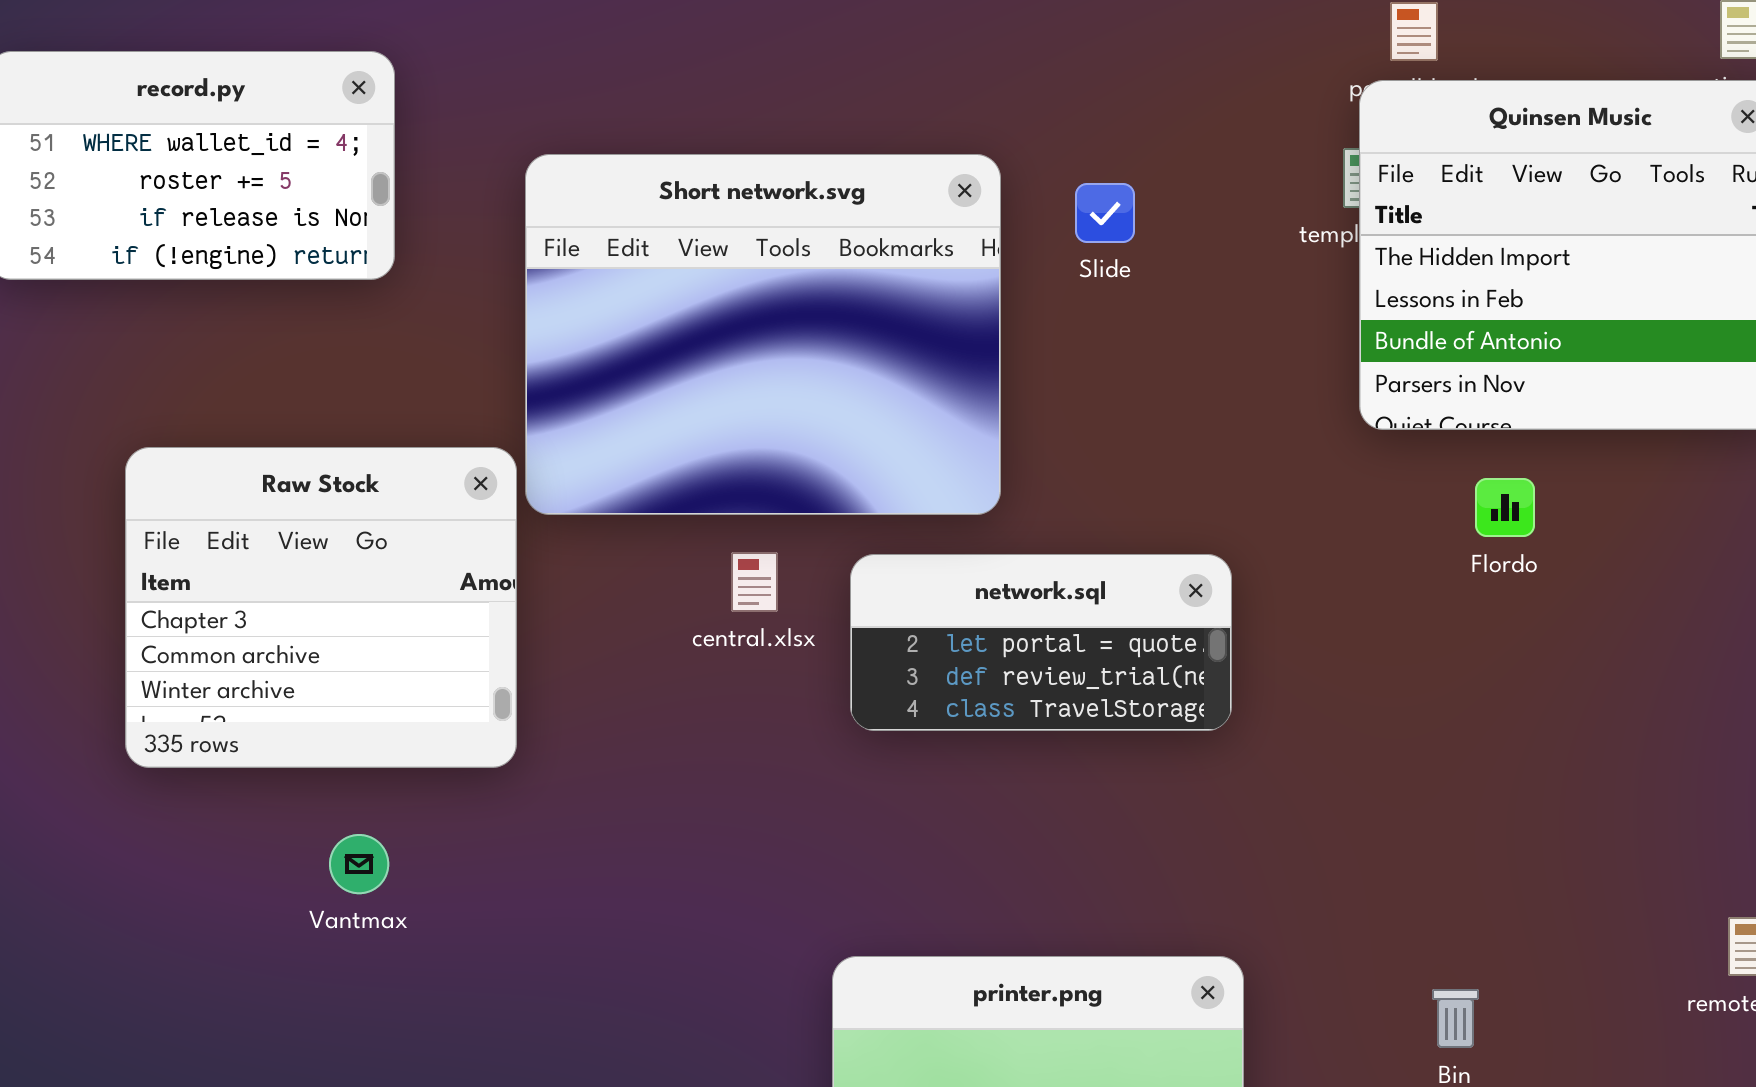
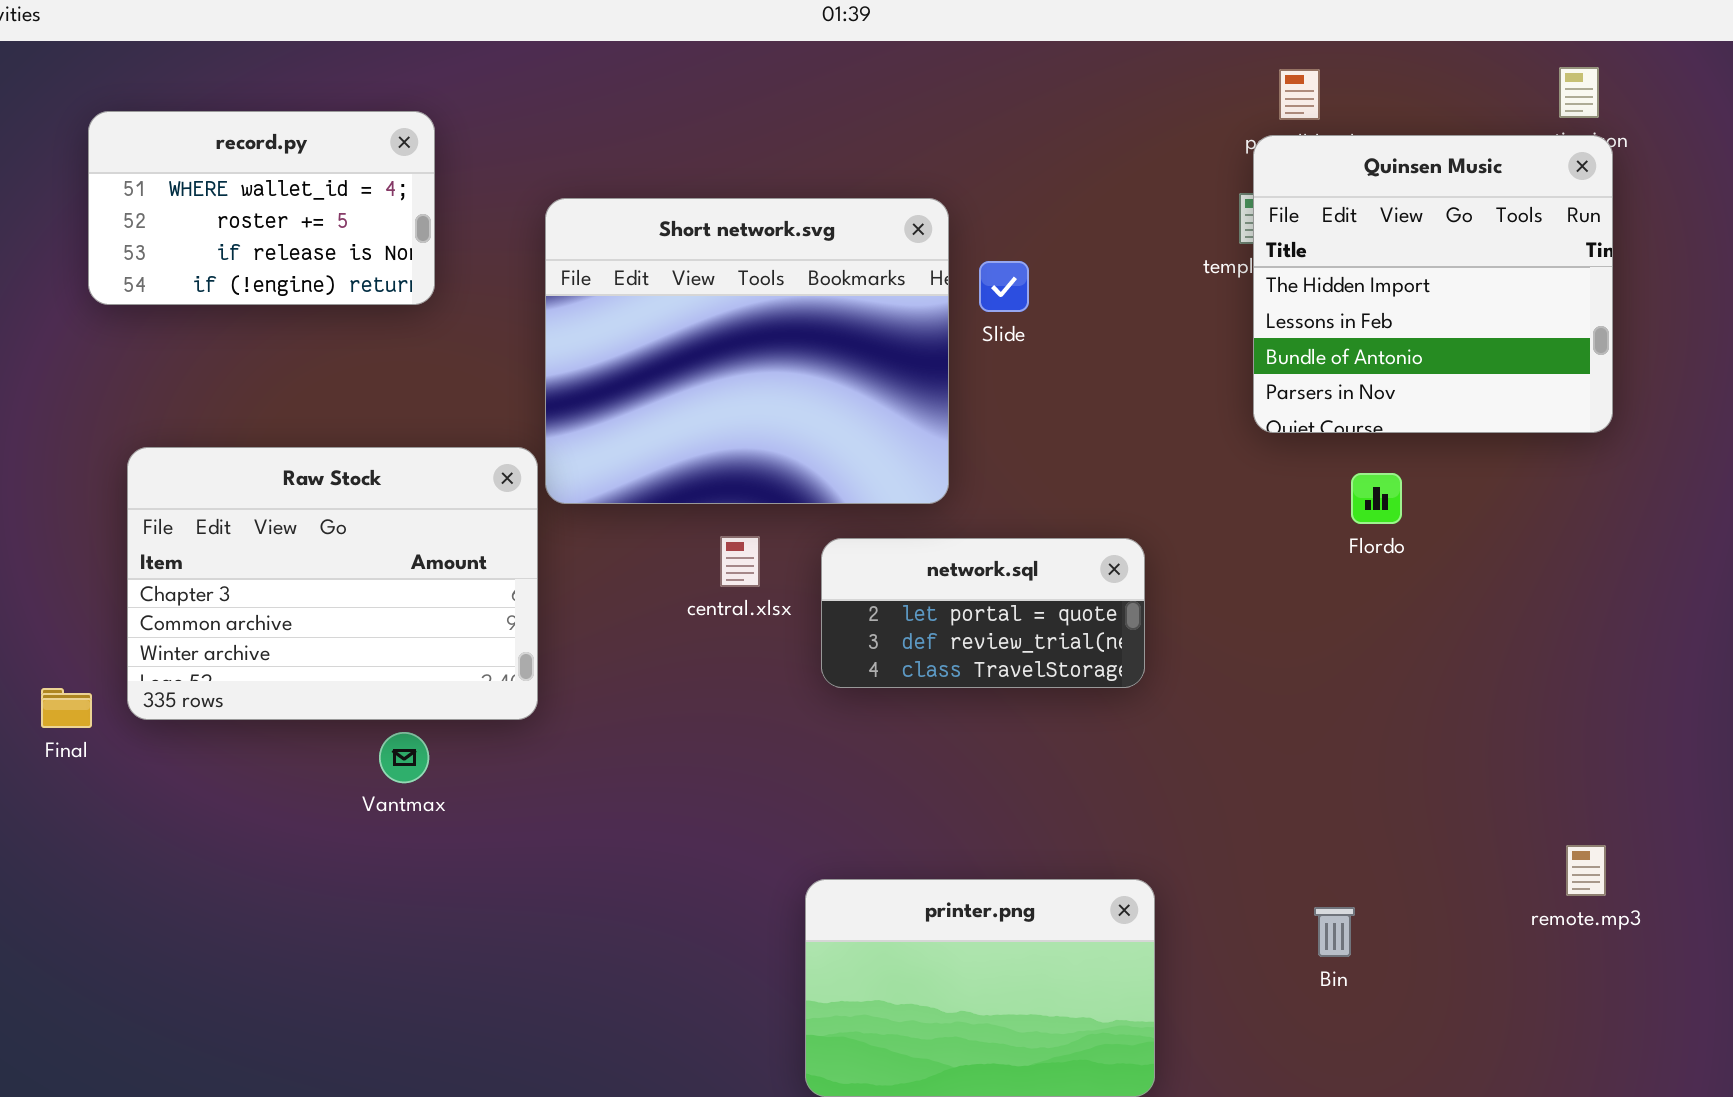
Slide: [1075,183,1135,243] -> [979,261,1029,312], moved
Raw Stock: [125,447,517,768] -> [127,447,538,720], resized
Vantmax: [329,834,389,894] -> [379,732,429,783], moved

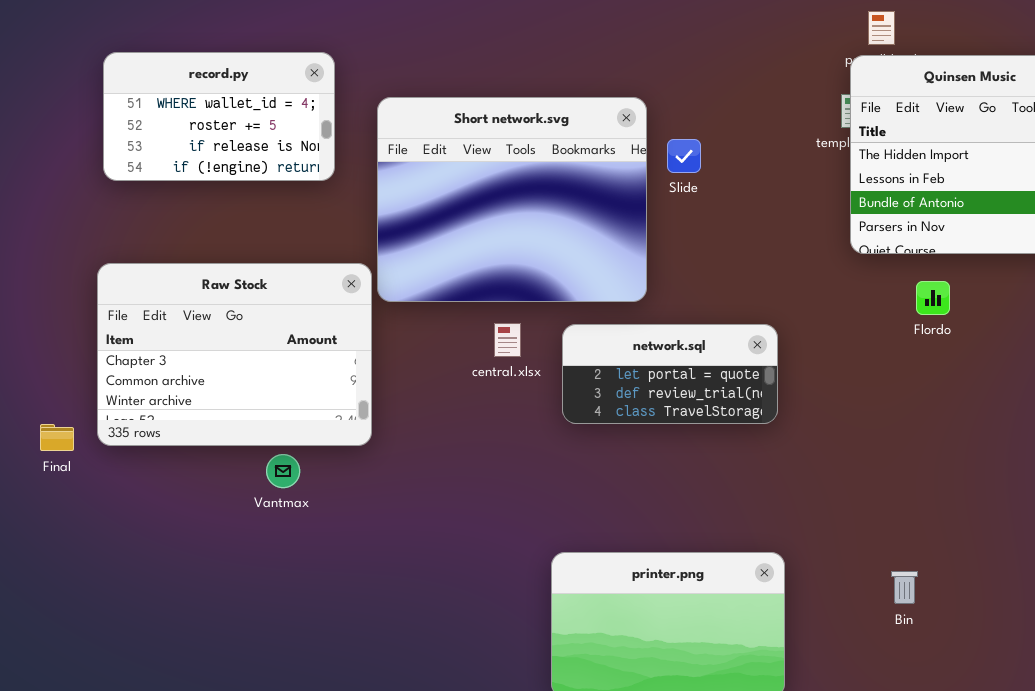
record.py: [88,111,435,305] -> [103,52,335,181], moved

